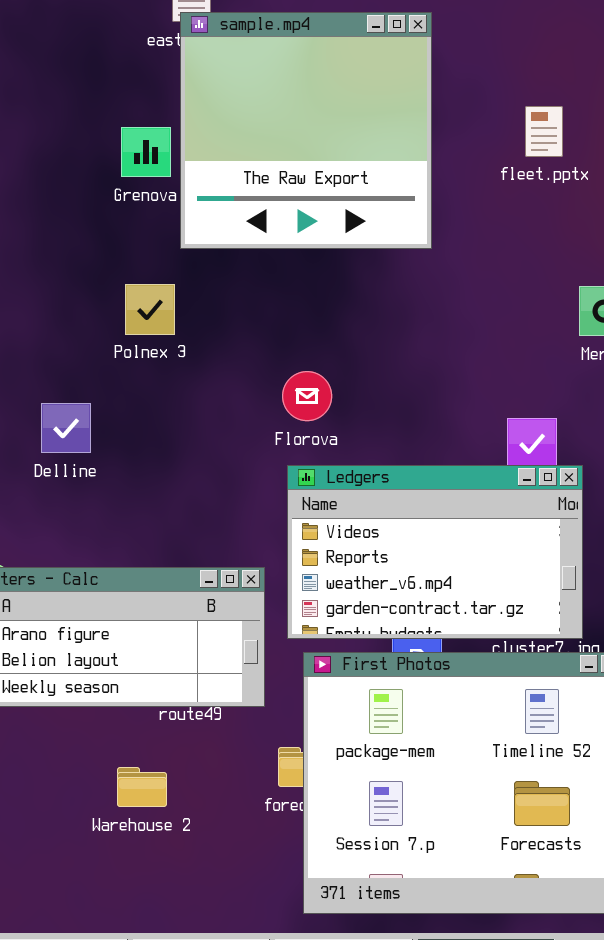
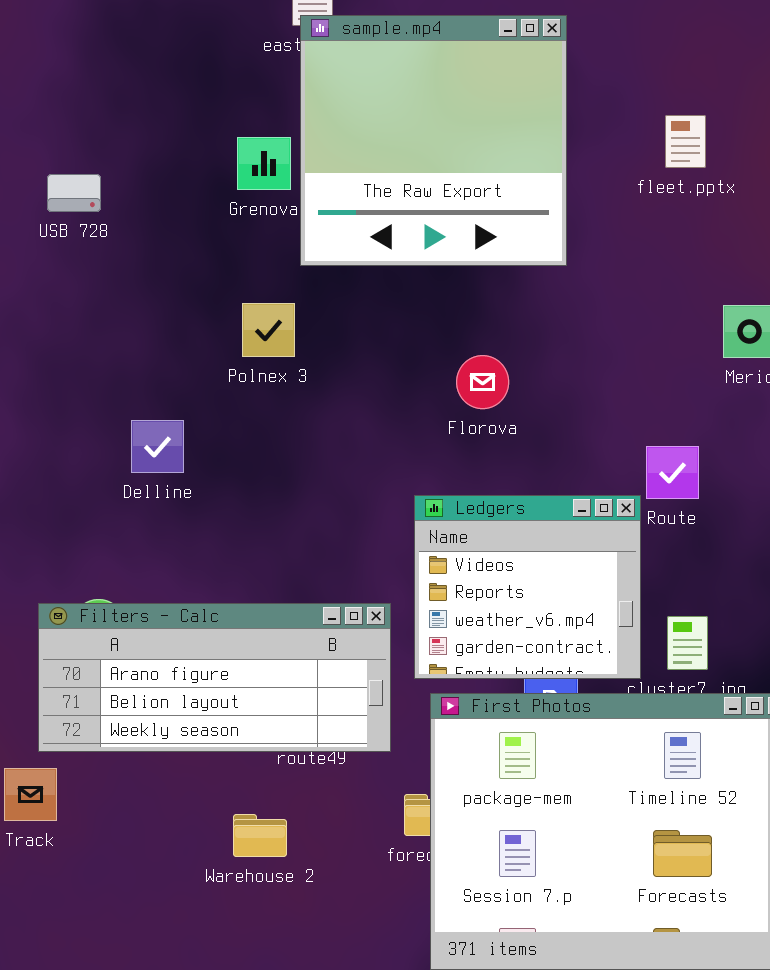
Florova: [282,371,332,421] -> [456,355,509,409], moved
Delline: [41,403,91,453] -> [131,420,184,473], moved
Ledgers: [287,465,583,639] -> [414,495,641,679], resized

